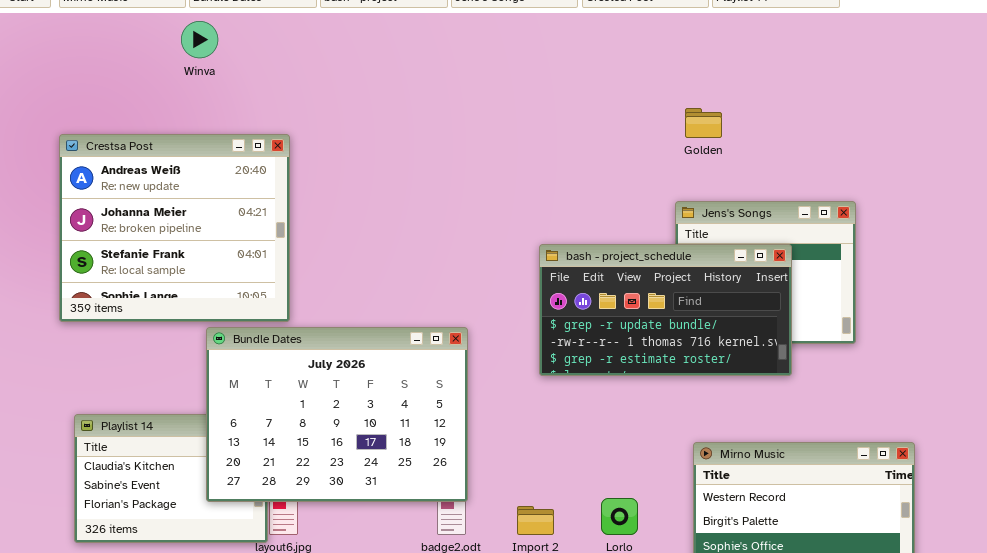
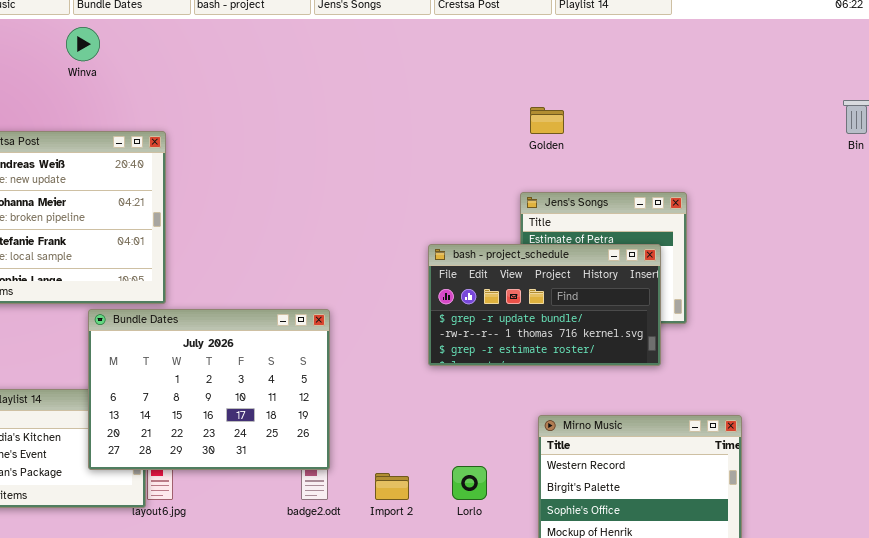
bash - project_schedule: [539,244,792,376] -> [428,244,661,366], moved

